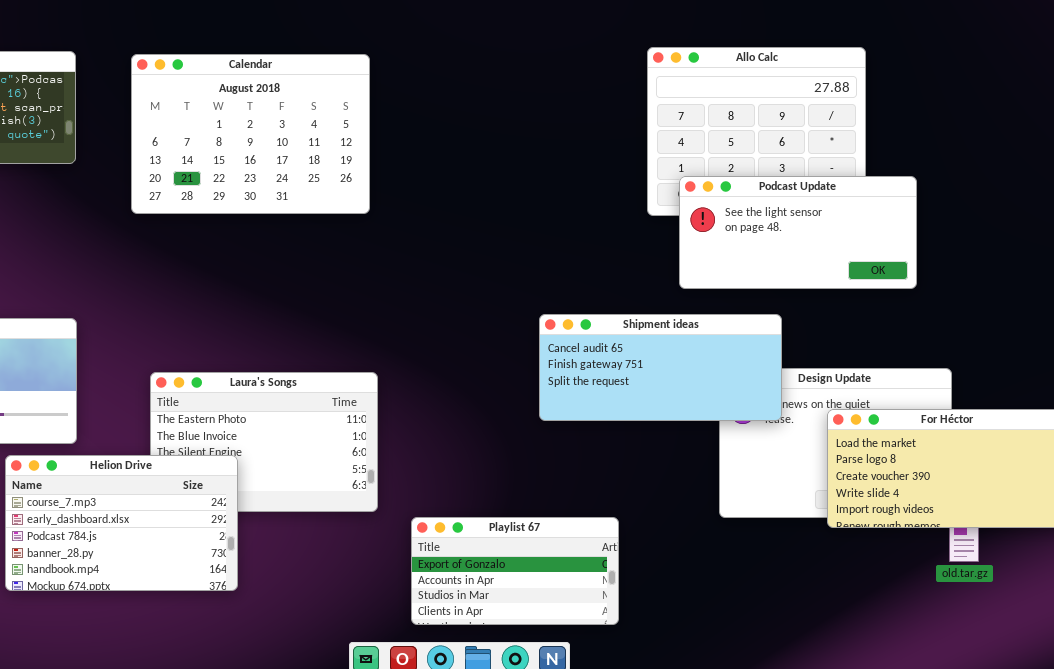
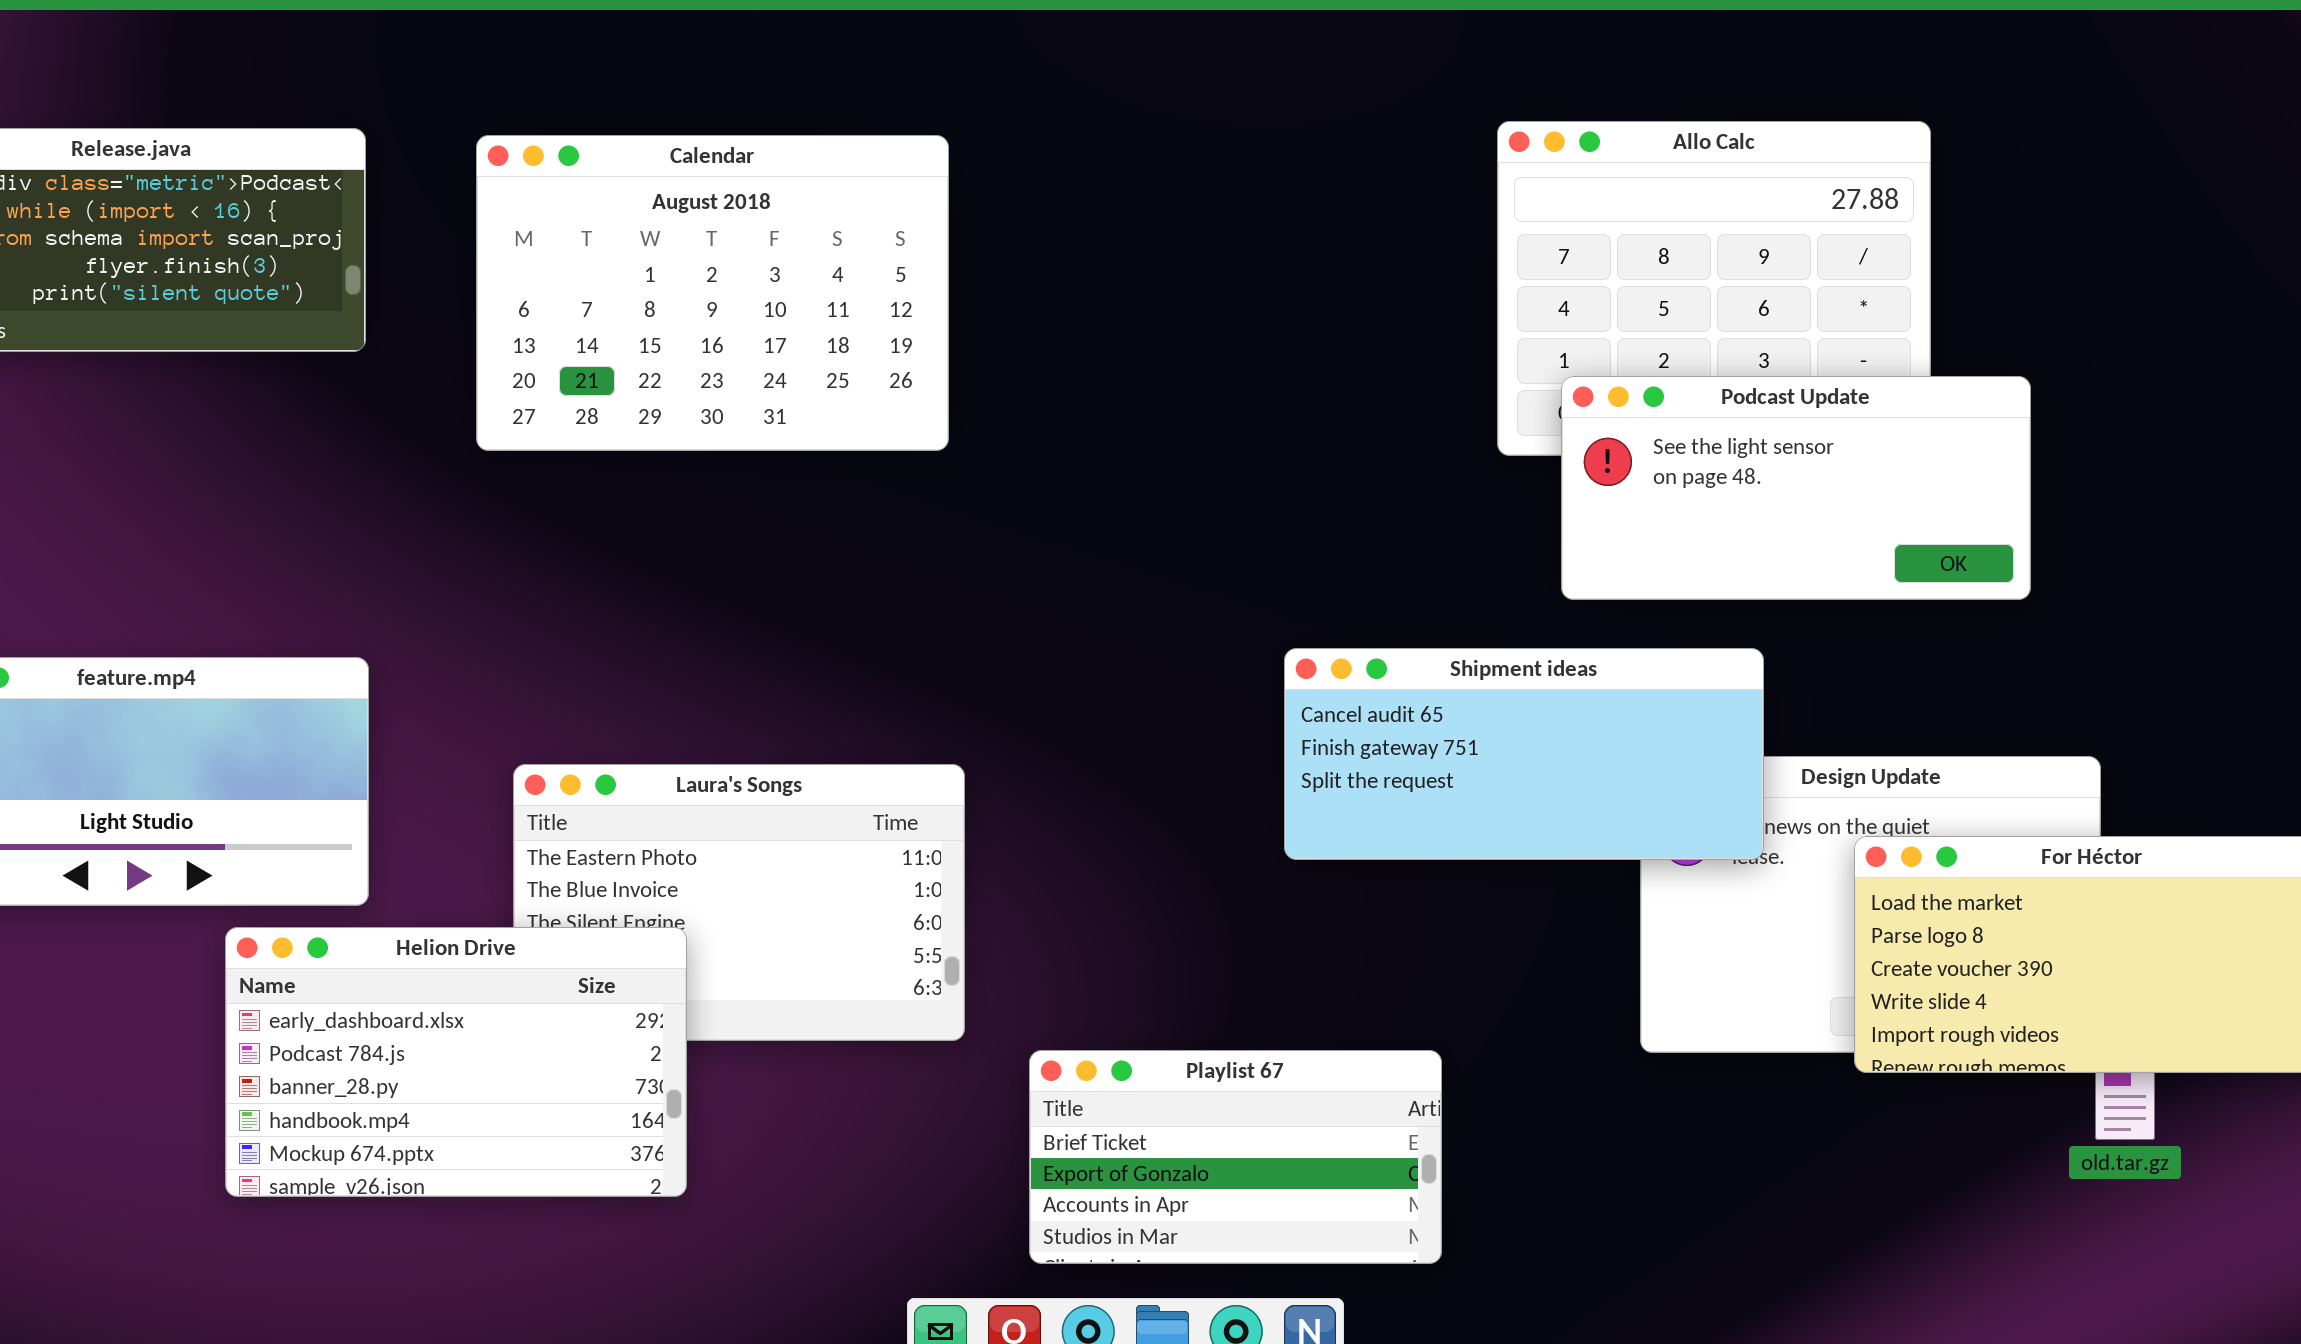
Helion Drive: [5,455,238,591] -> [225,927,687,1197], scrolled down 1 row
Playlist 67: [411,517,619,625] -> [1029,1050,1442,1264], scrolled up 1 row

